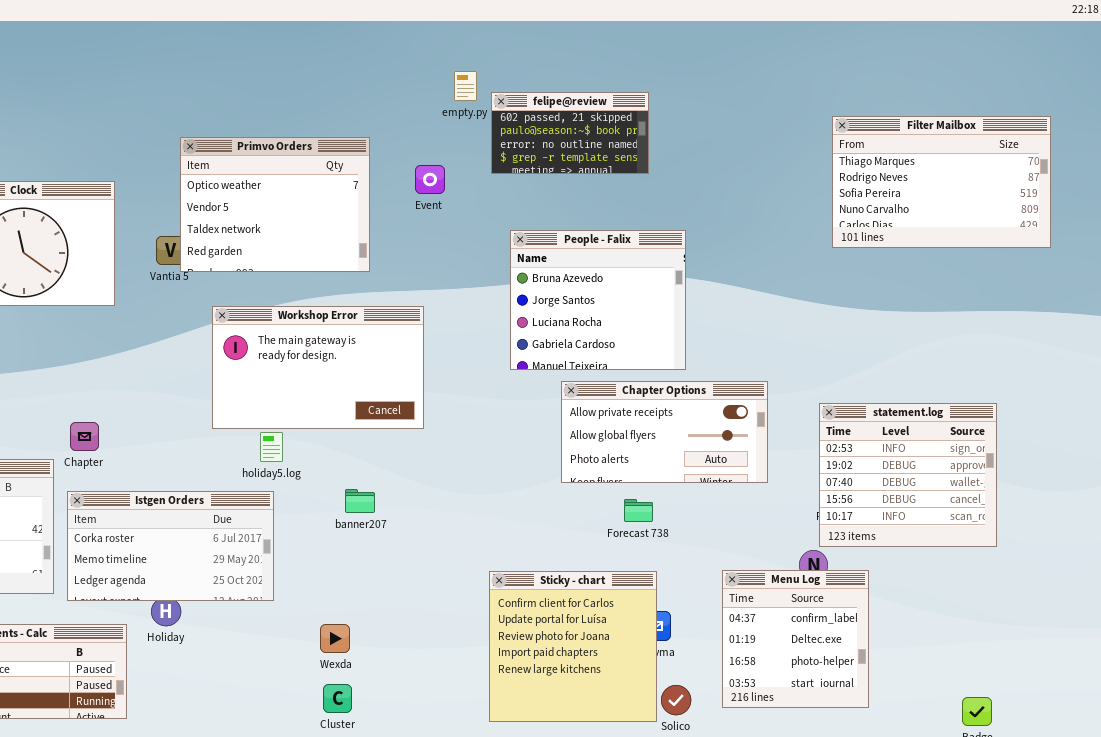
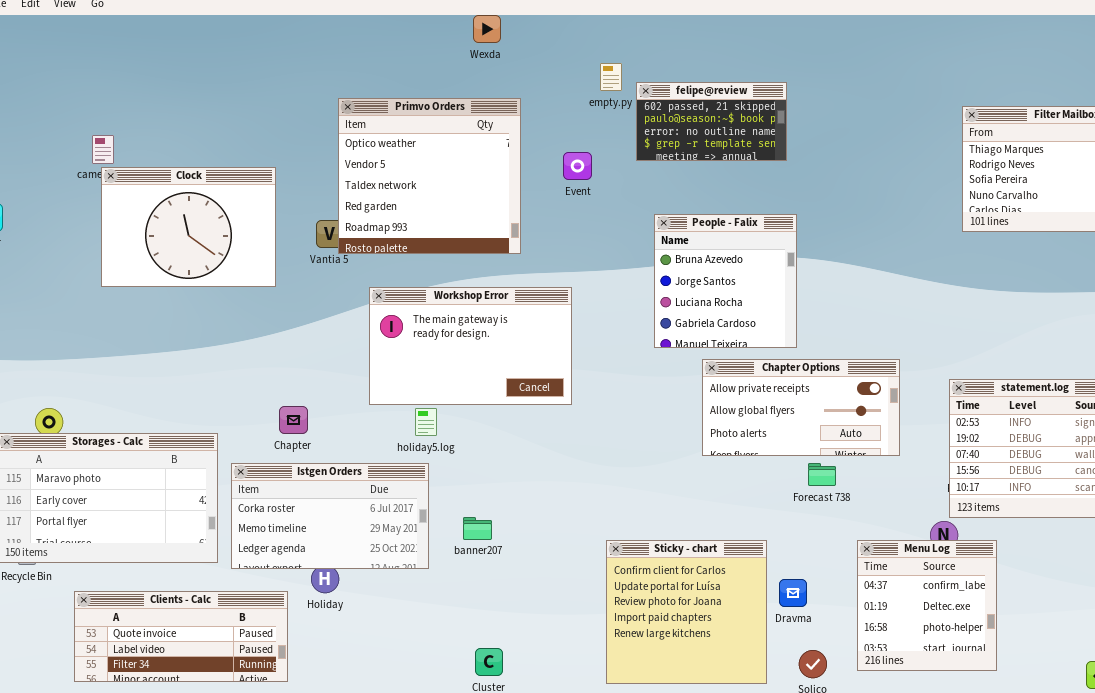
Primvo Orders: [180,137,370,272] -> [338,98,521,254], resized
People - Falix: [510,230,686,370] -> [654,214,797,348], resized
Chapter: [70,422,99,451] -> [279,406,308,434], moved
banner207: [345,489,375,513] -> [463,517,492,540], moved
Forecast 738: [624,499,653,522] -> [808,463,836,486], moved
Sticky - chart: [489,571,657,722] -> [606,540,767,684], moved
Wexda: [320,624,350,653] -> [473,15,501,43], moved

